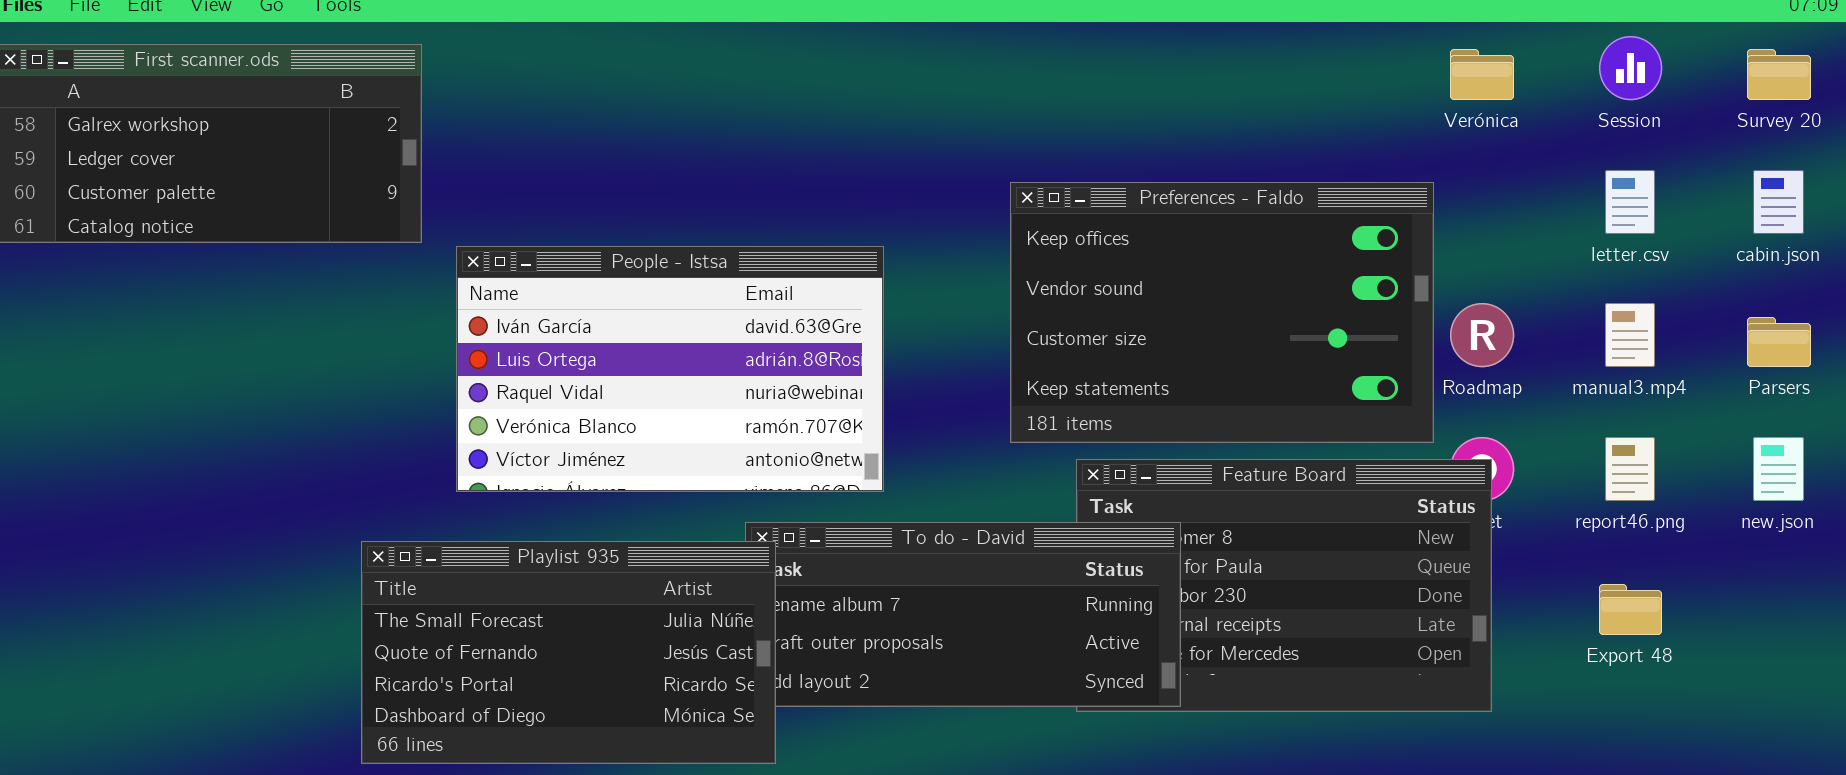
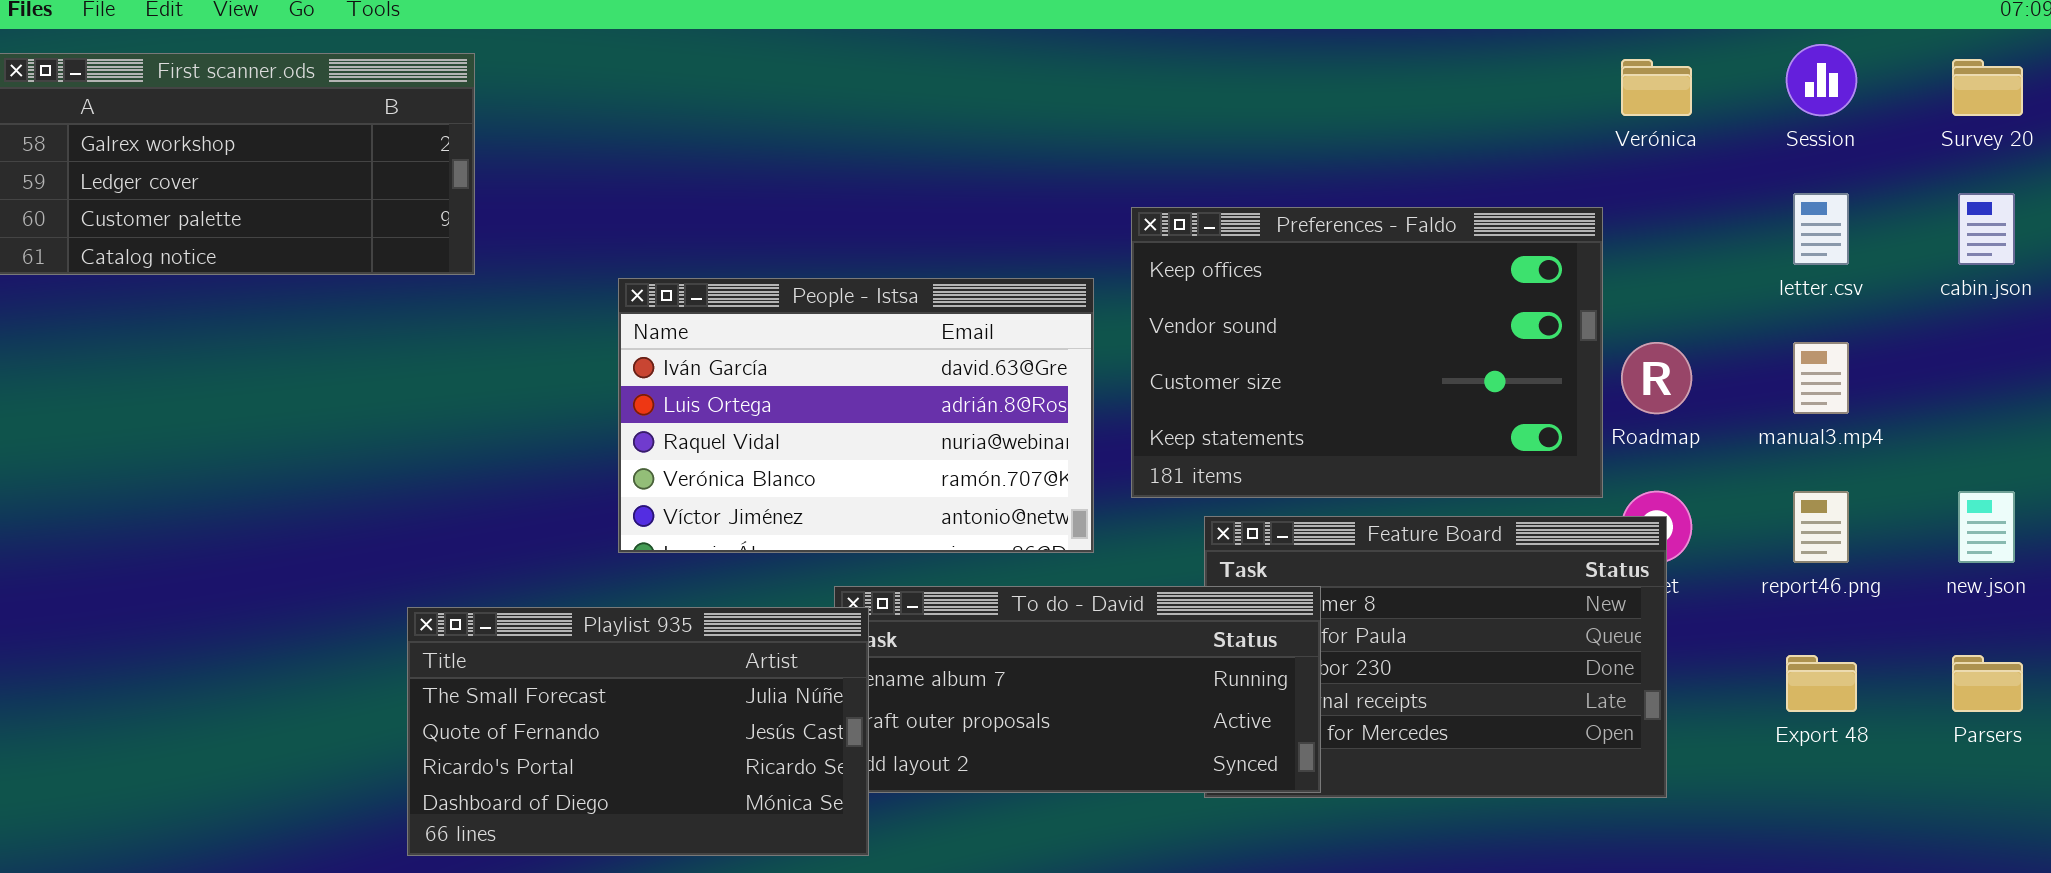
People - Istsa: [456,246,884,492] -> [618,278,1094,553], moved
Parsers: [1747,317,1811,367] -> [1952,655,2023,712], moved

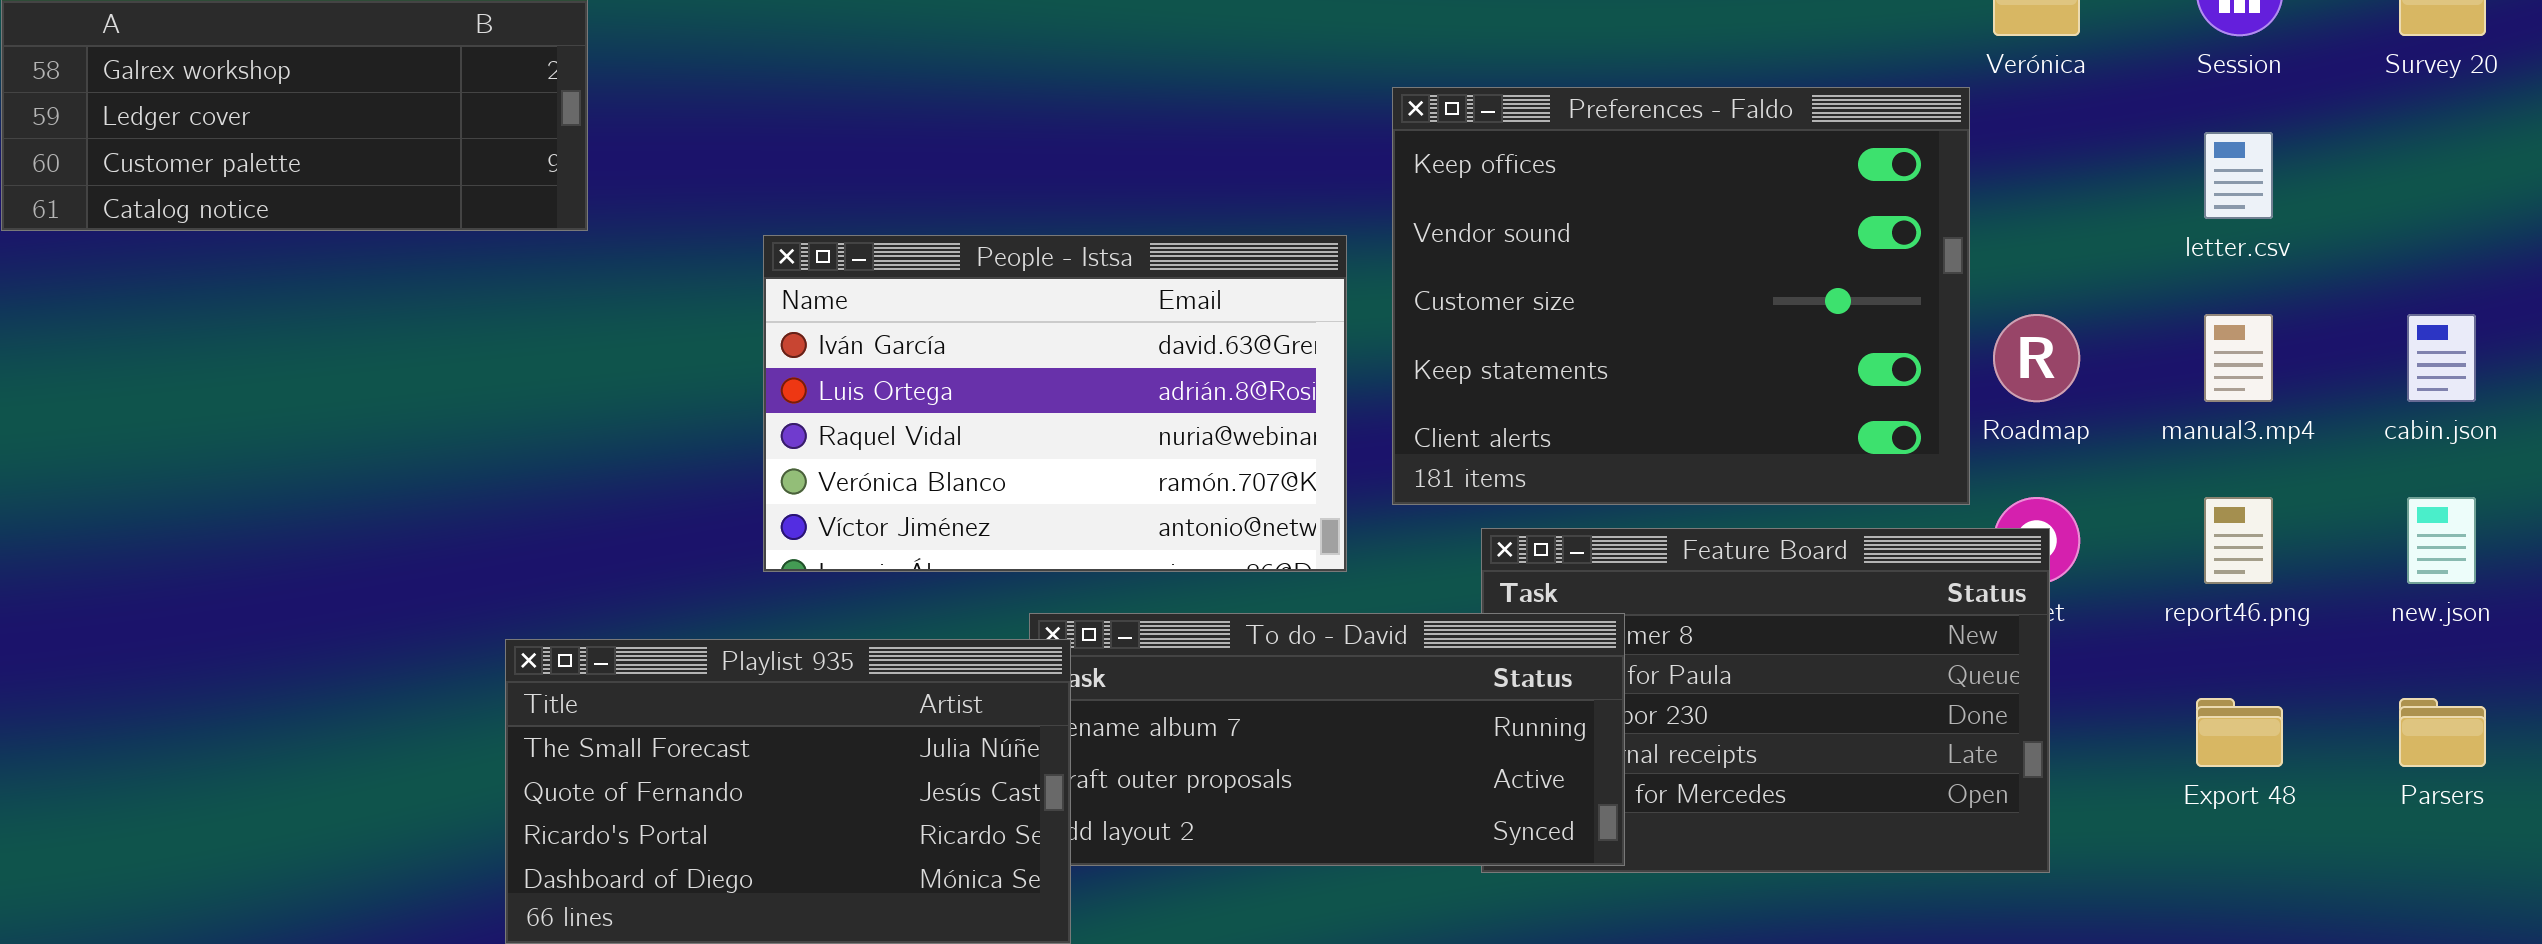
cabin.json: [1958,193,2015,265] -> [2407,314,2476,402], moved
Preferences - Faldo: [1131,207,1603,498] -> [1392,87,1970,505], resized

